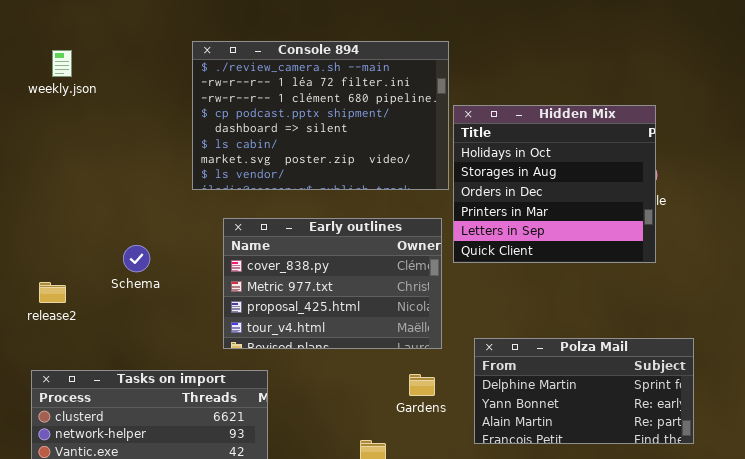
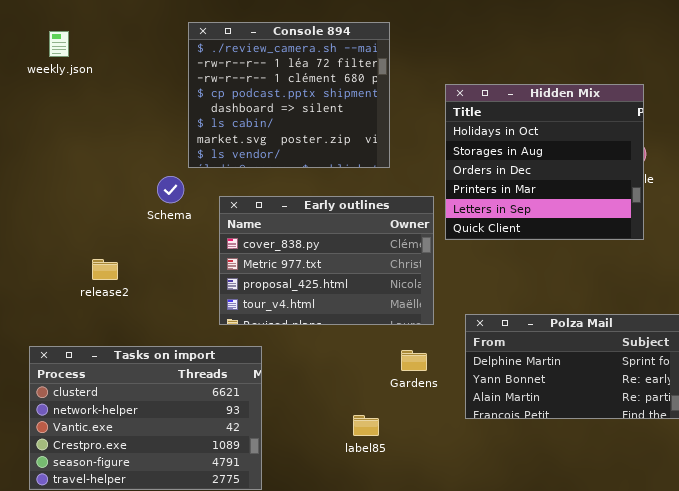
Console 894: [192,41,449,190] -> [188,22,390,168], resized
Schema: [123,245,150,272] -> [157,176,184,203], moved
release2: [39,282,66,303] -> [92,259,118,280], moved

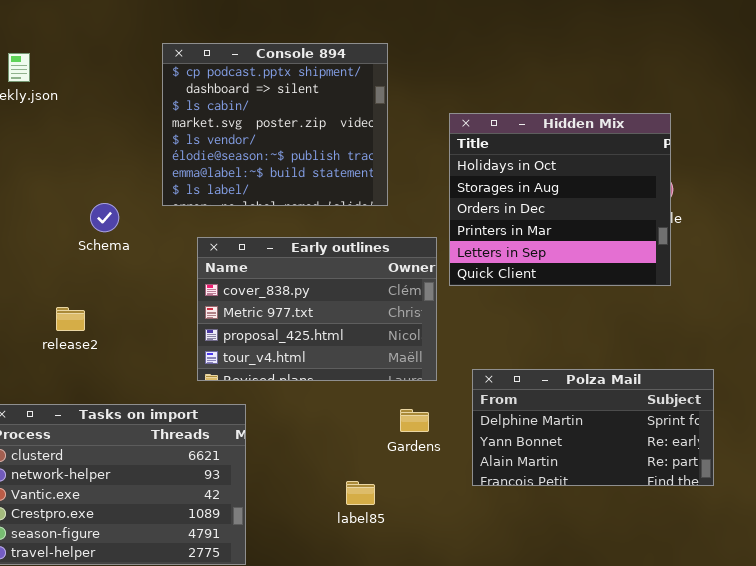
Console 894: [188,22,390,168] -> [162,43,388,206], scrolled down 3 rows
Schema: [157,176,184,203] -> [90,203,119,232], moved

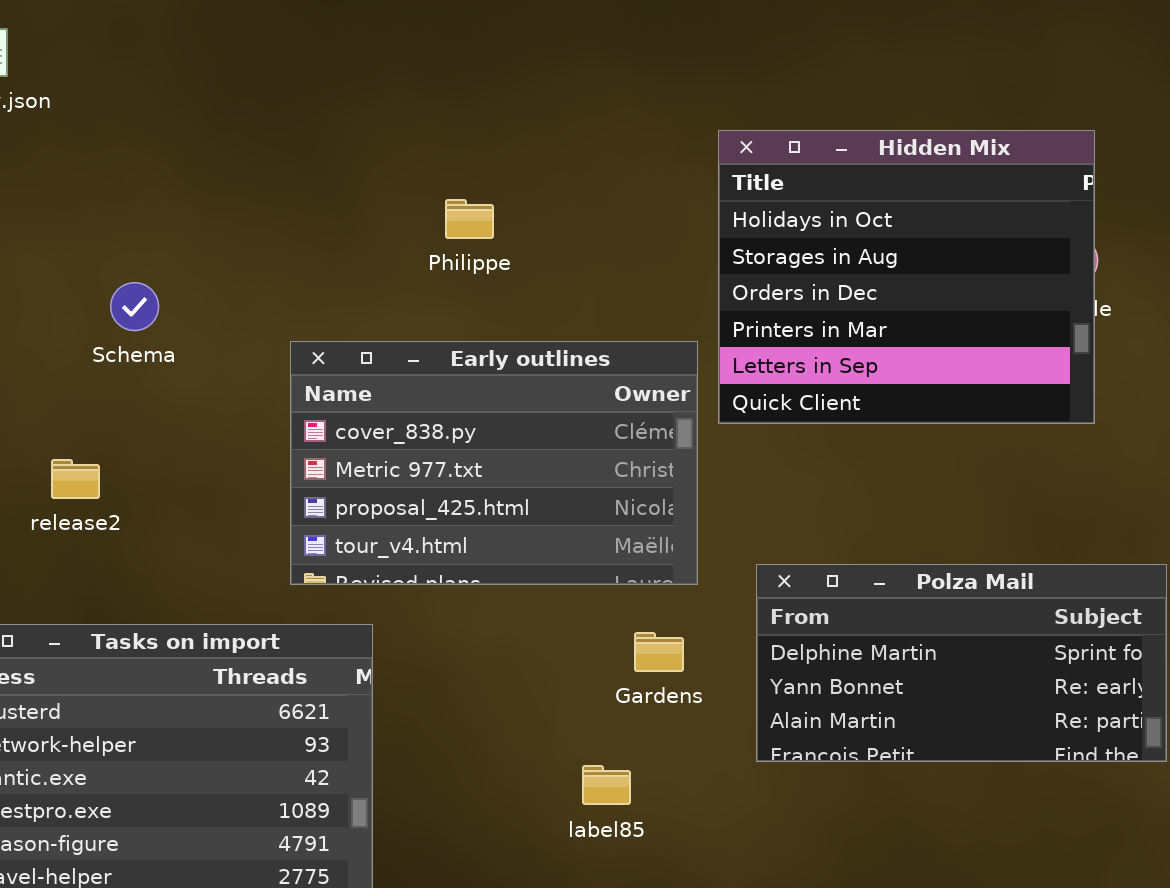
Console 894: [162,43,388,206] -> none, closed
label85: [346,481,375,505] -> [582,765,631,805], moved

